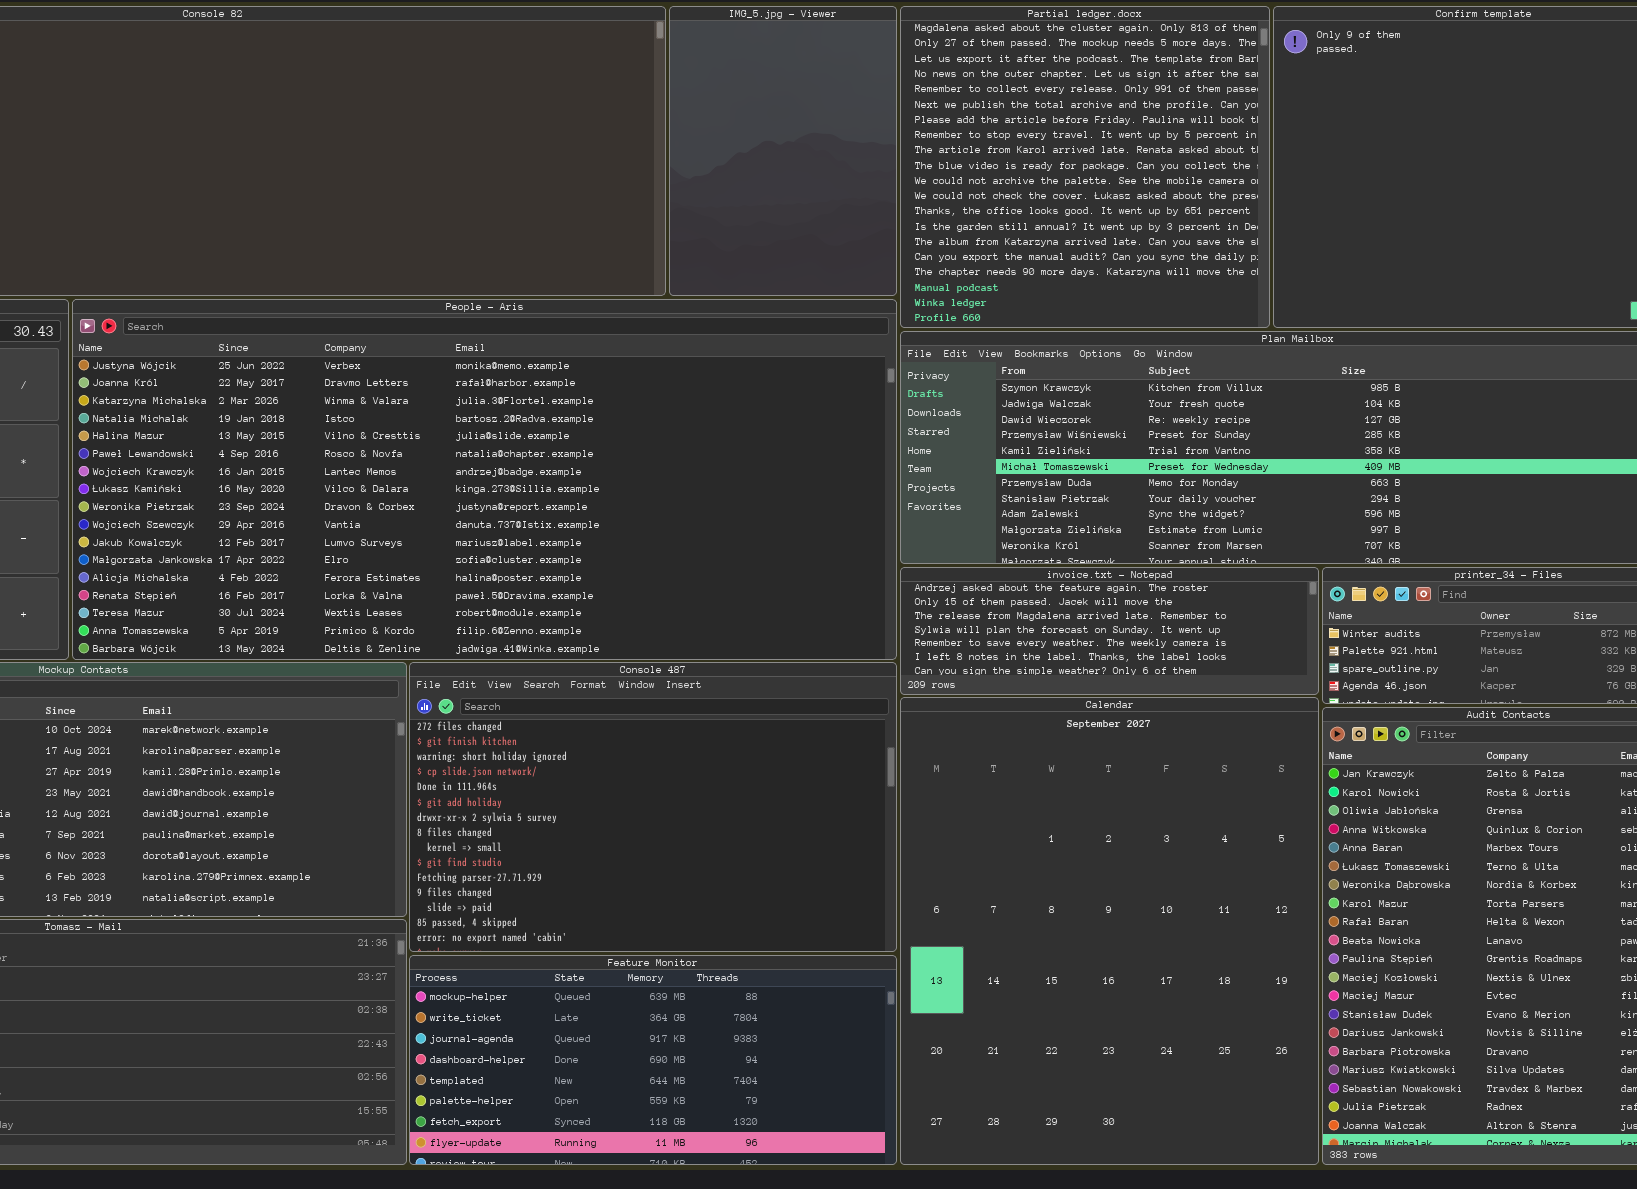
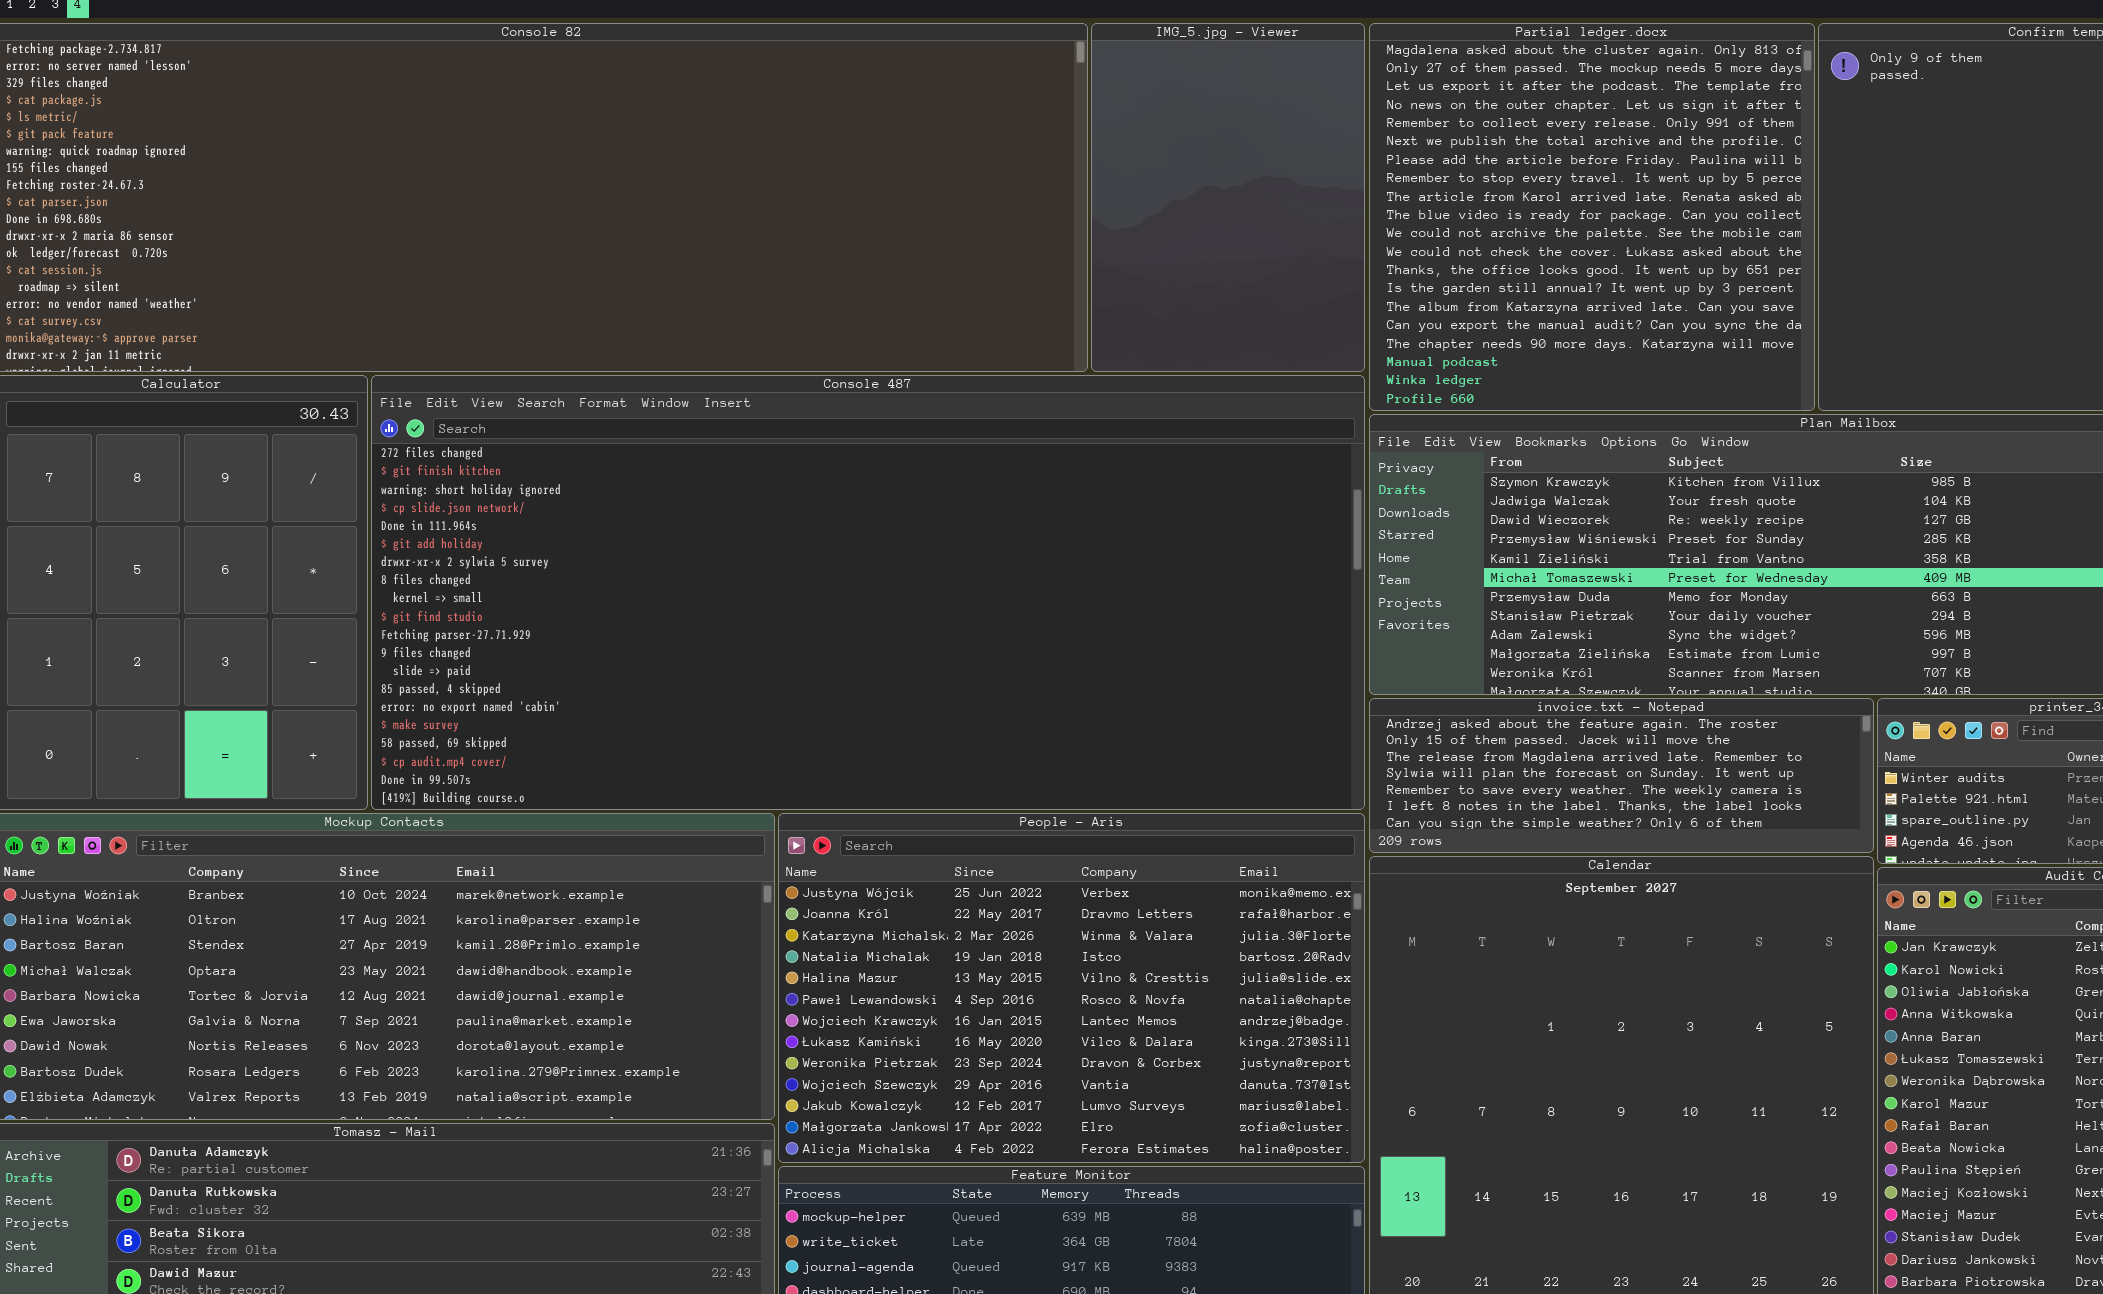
People - Aris: [72,299,897,660] -> [778,813,1365,1163], moved, resized
Console 487: [409,662,897,952] -> [371,375,1365,810], moved, resized

